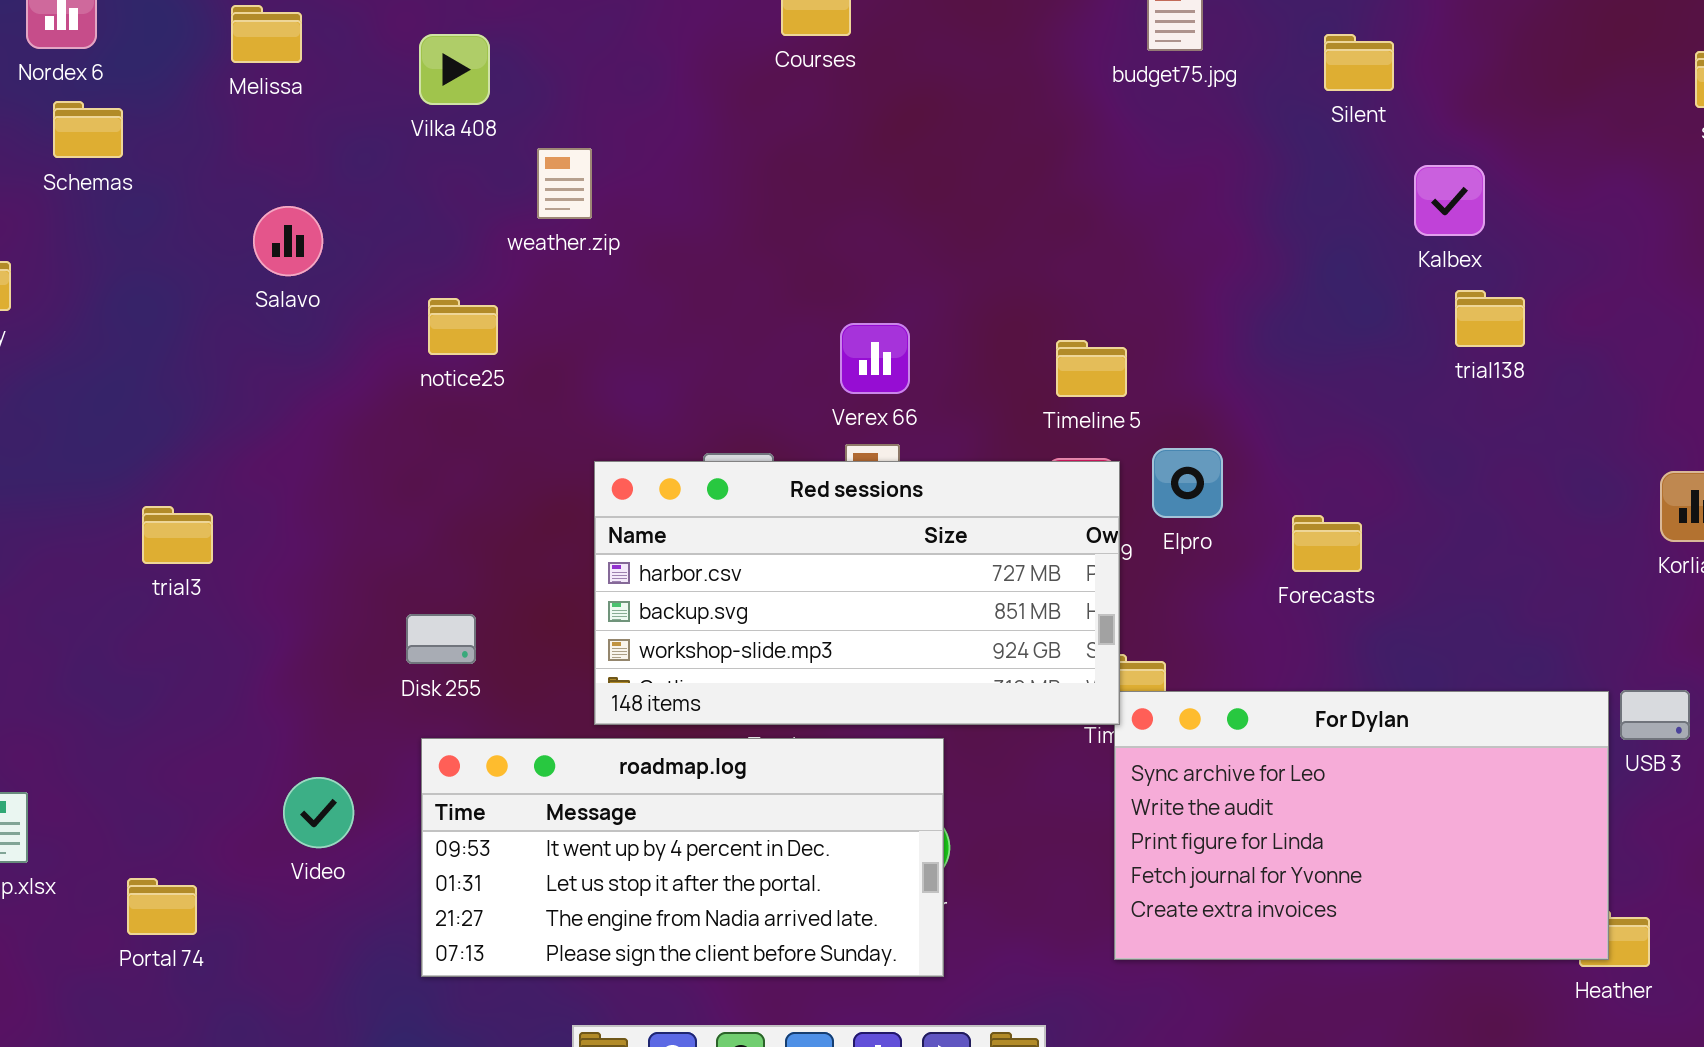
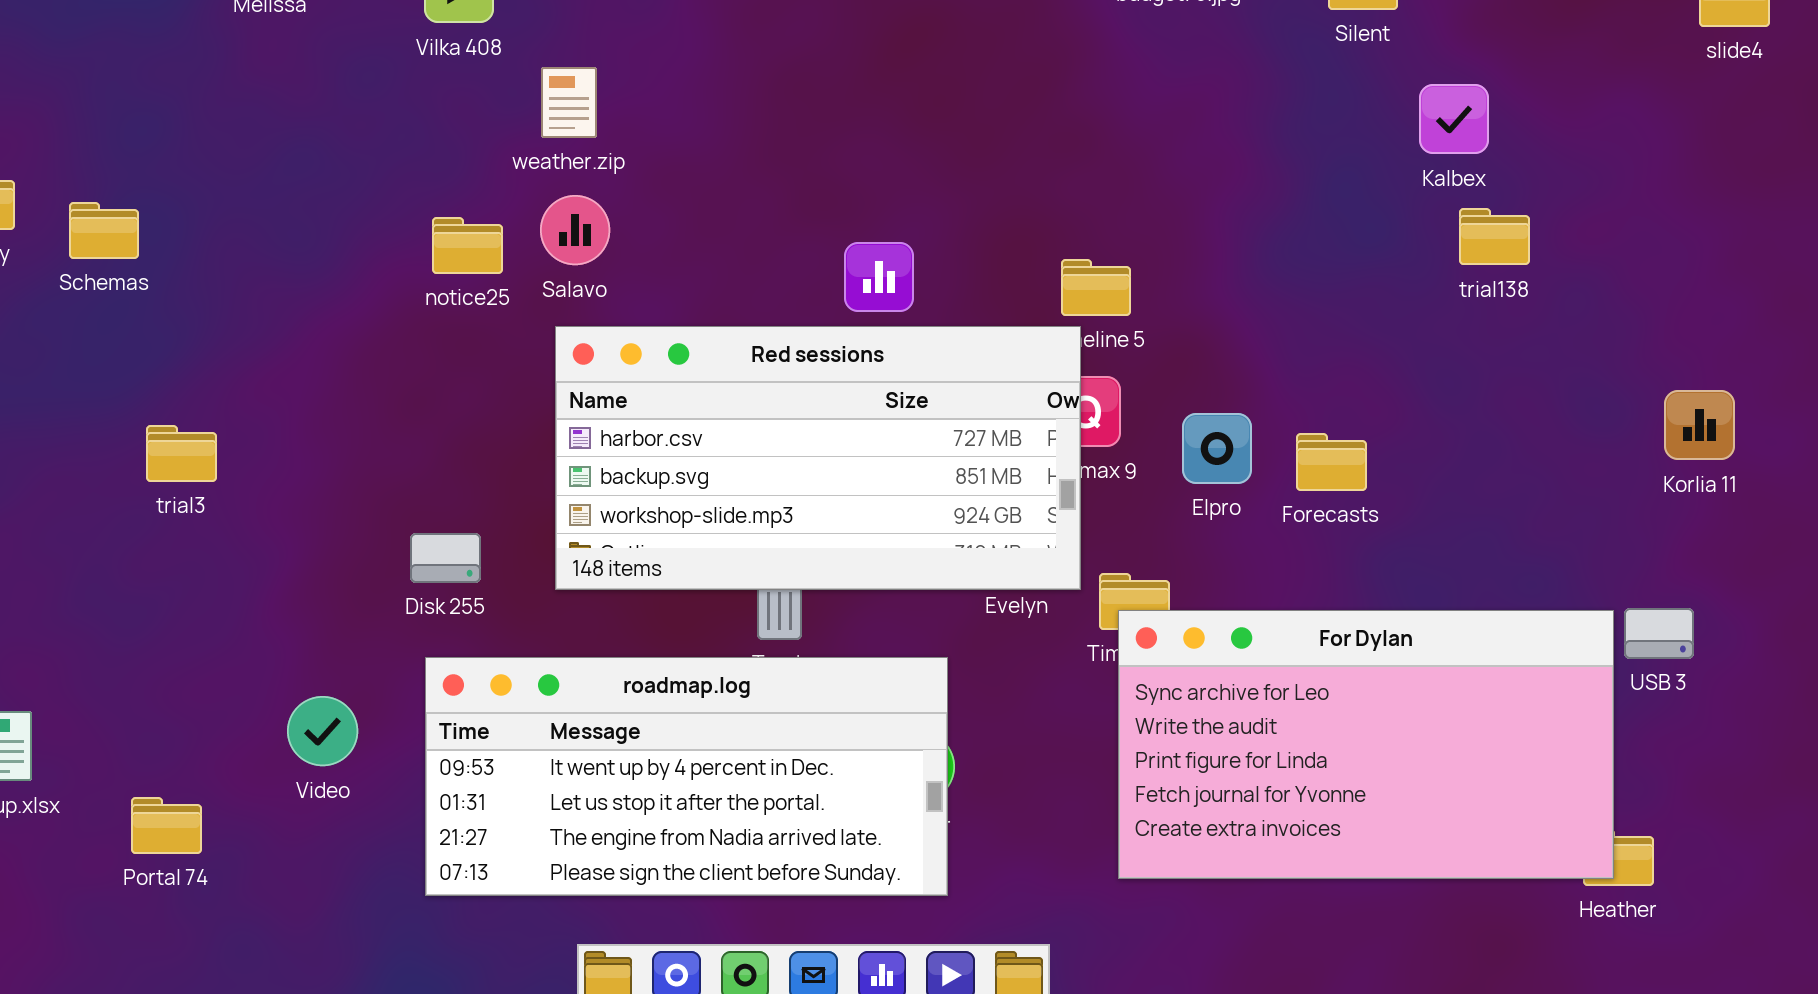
Schemas: [53,101,123,158] -> [69,202,139,259], moved
Salavo: [253,206,323,276] -> [540,195,610,265], moved
Elpro: [1152,448,1223,518] -> [1182,413,1252,484], moved
Red sessions: [594,461,1120,725] -> [555,326,1081,590], moved

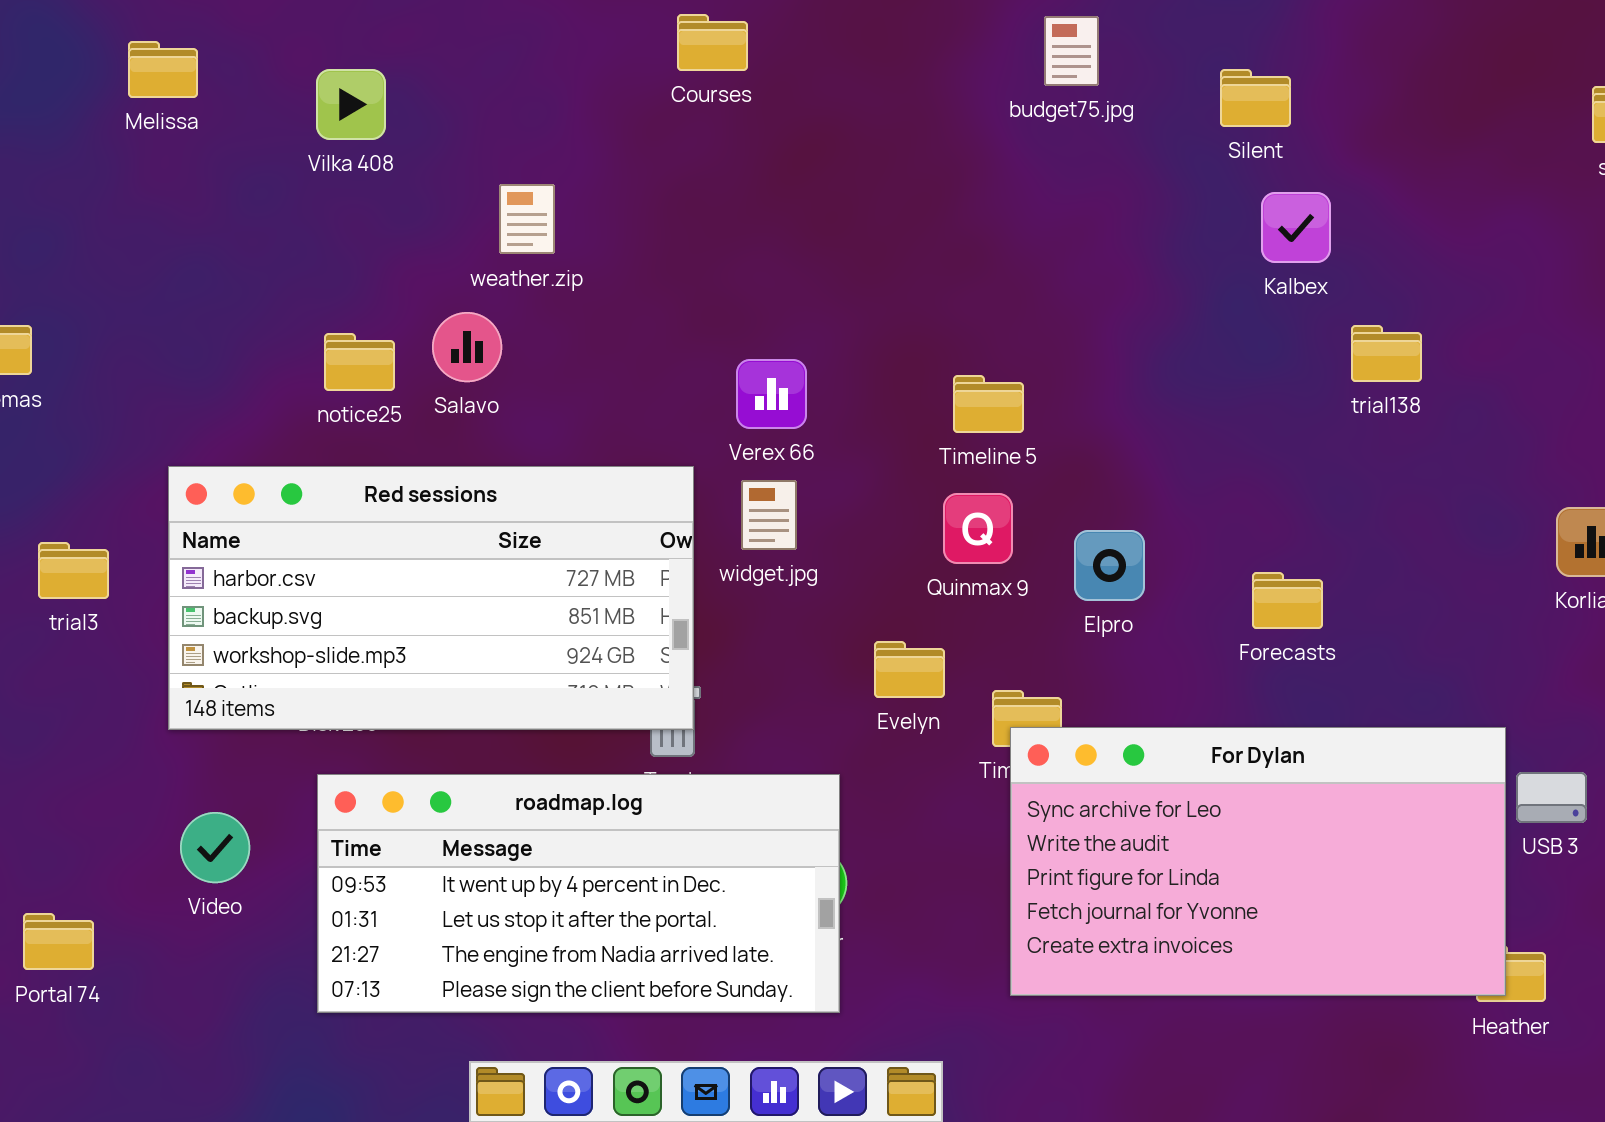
weather.zip: [541,67,597,138] -> [499,184,555,254], moved
Kalbex: [1419,84,1489,154] -> [1261,192,1331,263], moved
Red sessions: [555,326,1081,590] -> [168,466,694,730], moved
Forecasts: [1296,433,1367,491] -> [1252,572,1323,629], moved
USB 3: [1624,608,1694,659] -> [1516,772,1587,823], moved

